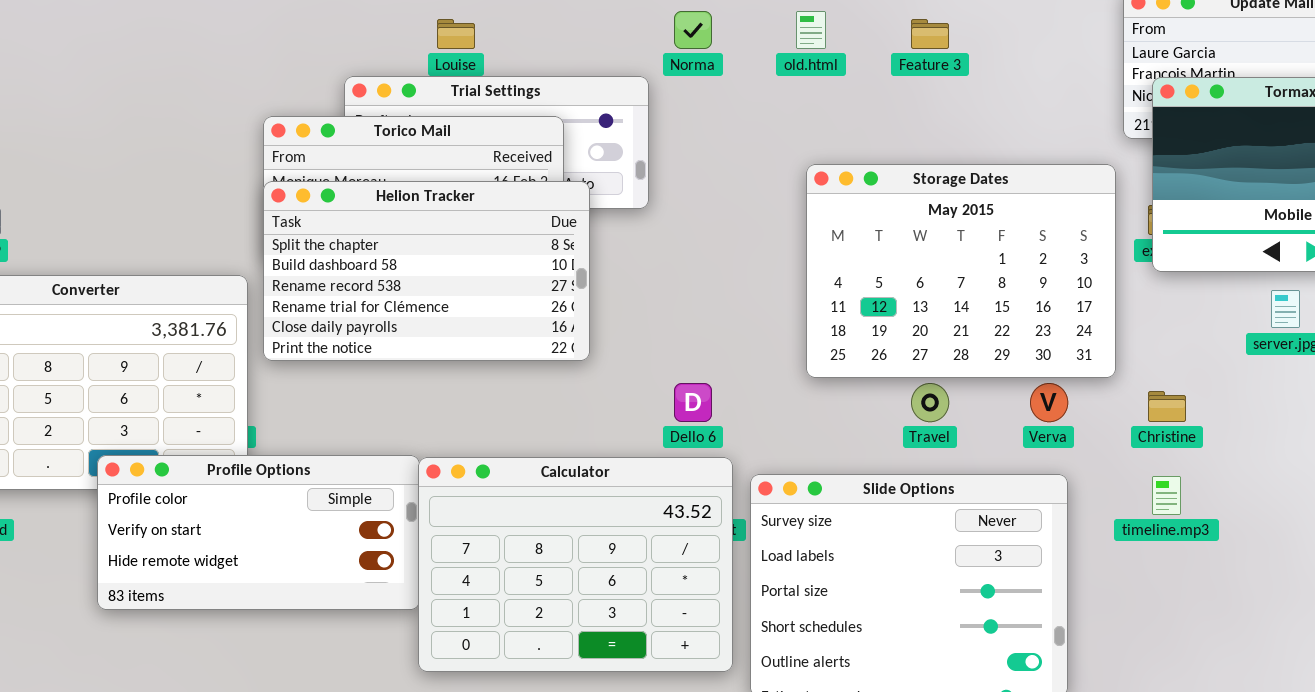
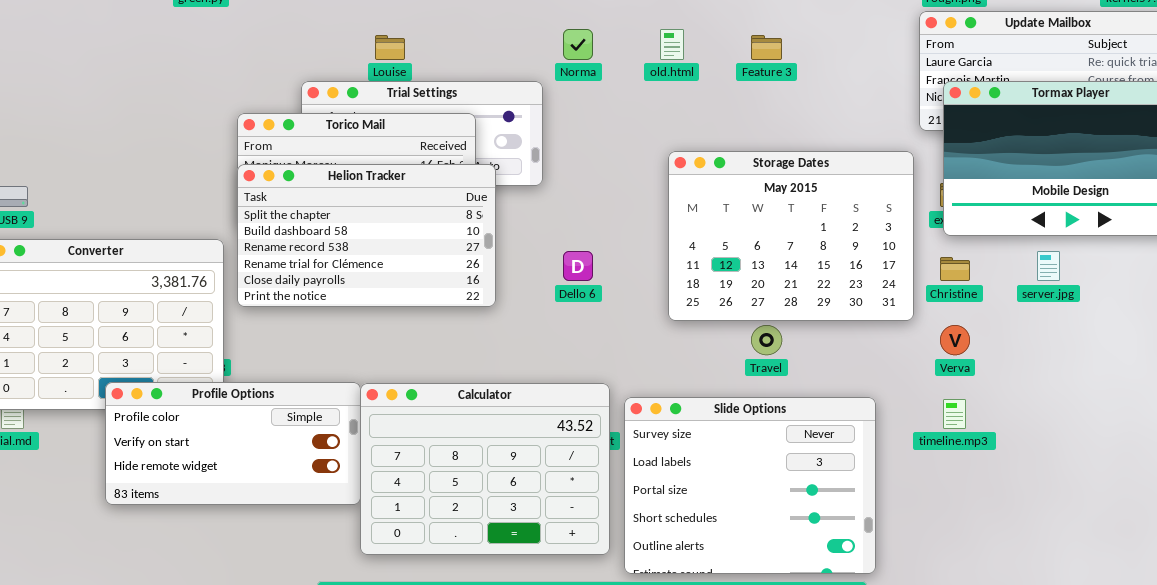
Dello 6: [674,383,712,422] -> [563,251,593,281], moved
Verva: [1030,383,1068,422] -> [940,325,970,355], moved
Christine: [1148,391,1186,422] -> [940,257,970,281], moved

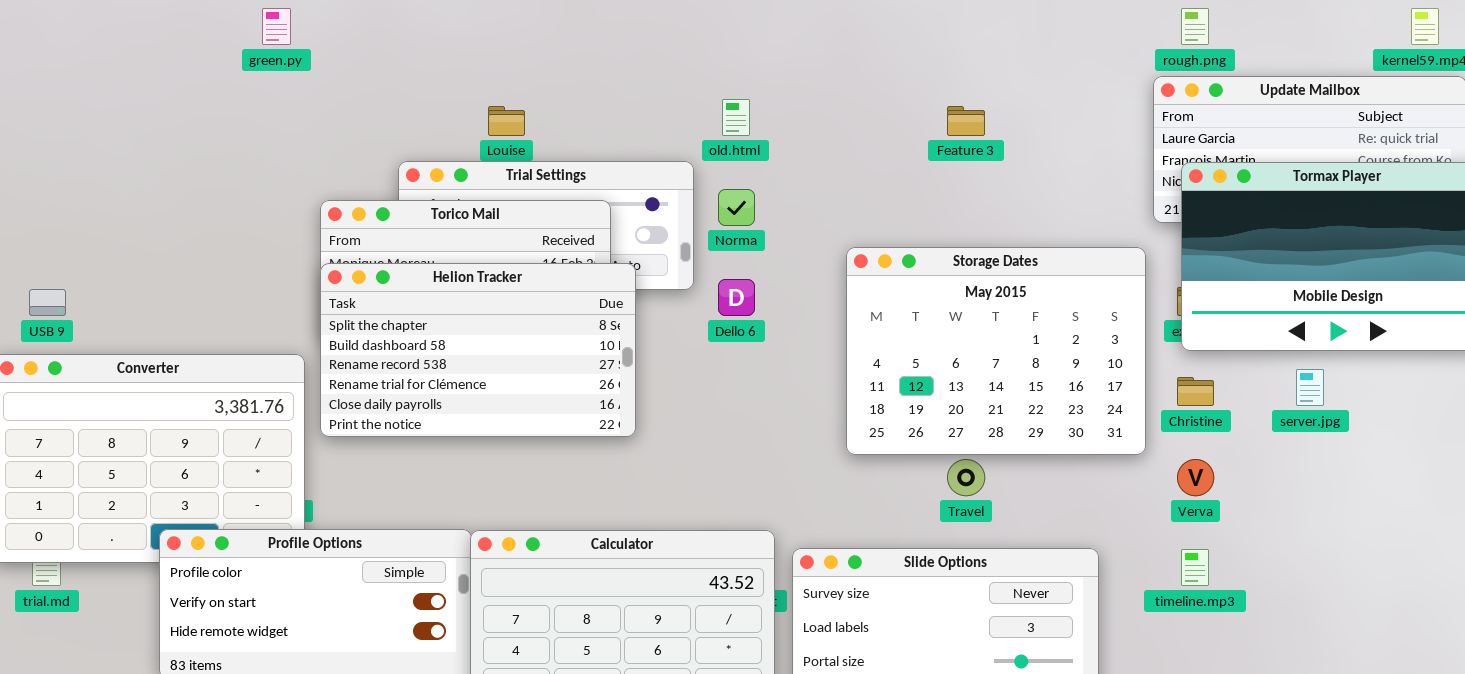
Norma: [563,29,593,60] -> [718,189,755,226], moved
old.html: [660,29,684,60] -> [722,99,750,136], moved
Dello 6: [563,251,593,281] -> [718,279,755,316], moved

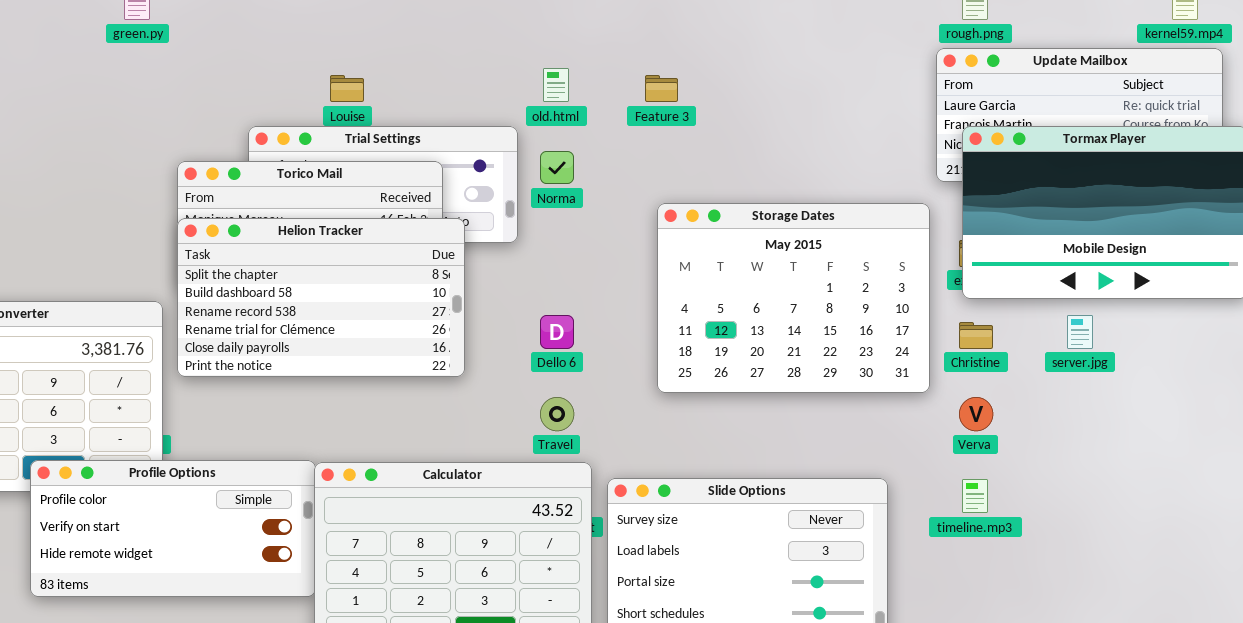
Feature 3: [947,106,985,136] -> [645,75,678,102], moved
Dello 6: [718,279,755,316] -> [540,315,574,349], moved
Travel: [947,459,985,496] -> [540,397,574,431], moved

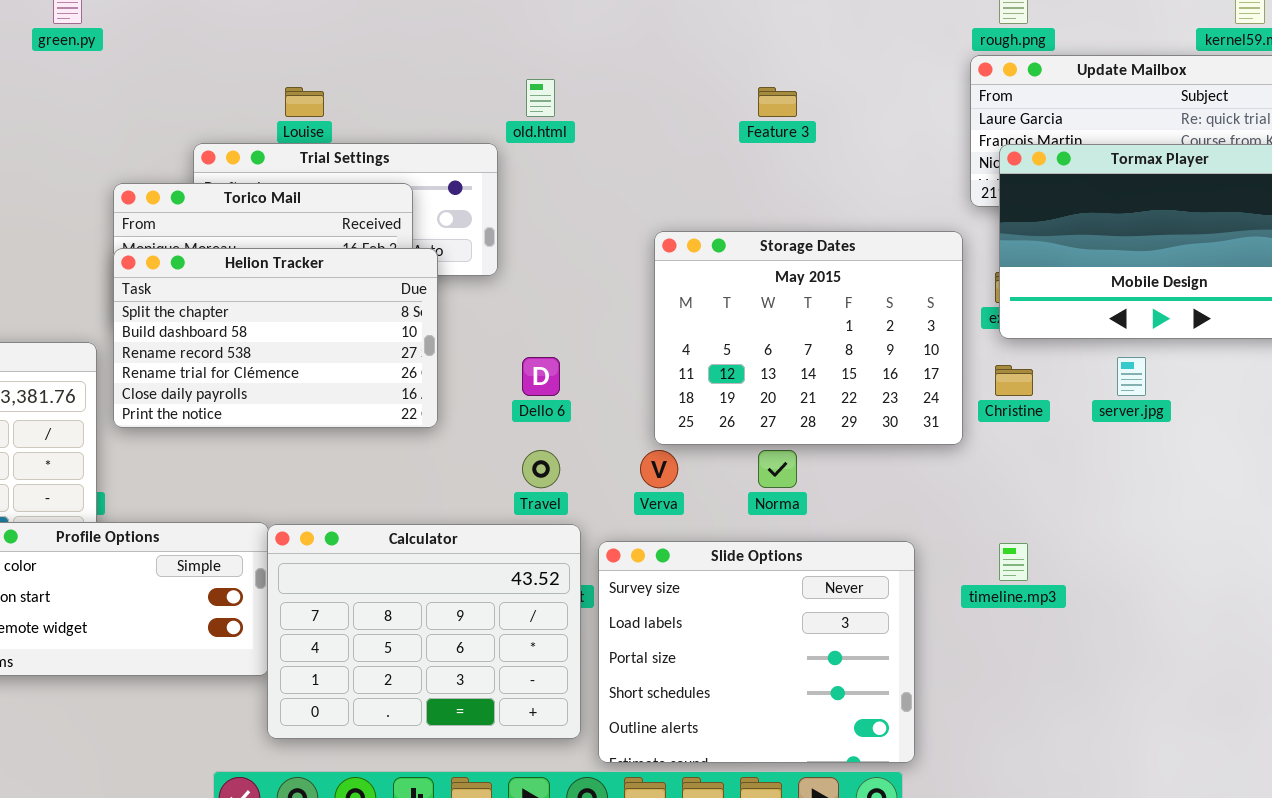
Feature 3: [645,75,678,102] -> [758,87,797,117], moved
Norma: [540,151,574,184] -> [758,450,797,488], moved
Verva: [959,397,993,431] -> [640,450,678,488], moved

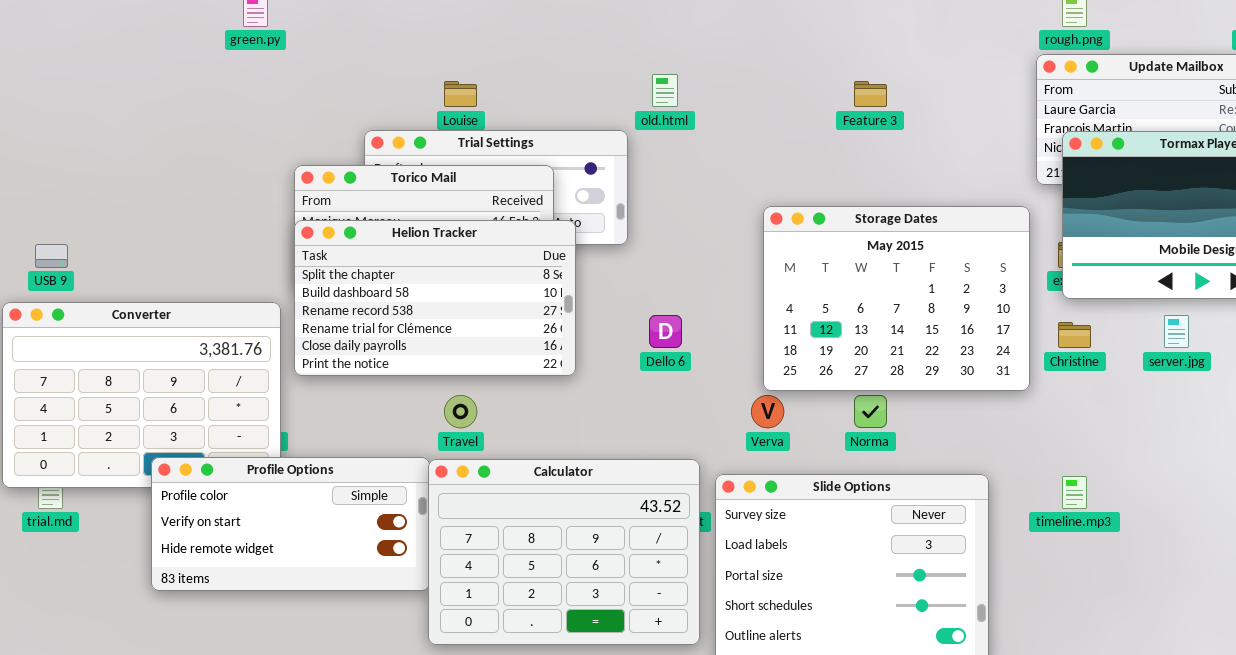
Travel: [522,450,560,488] -> [444,395,477,428], moved

